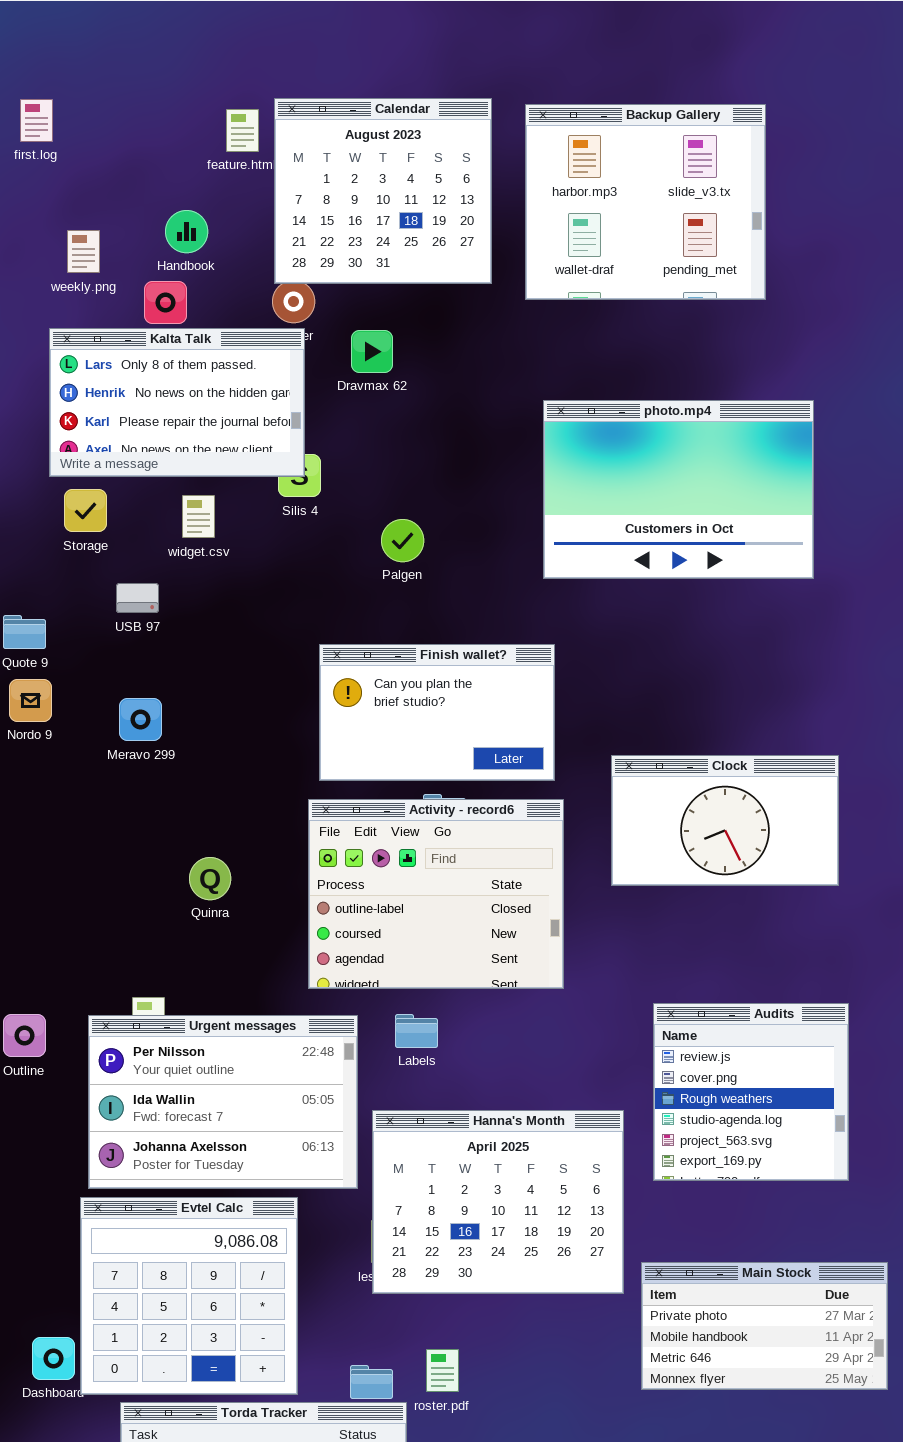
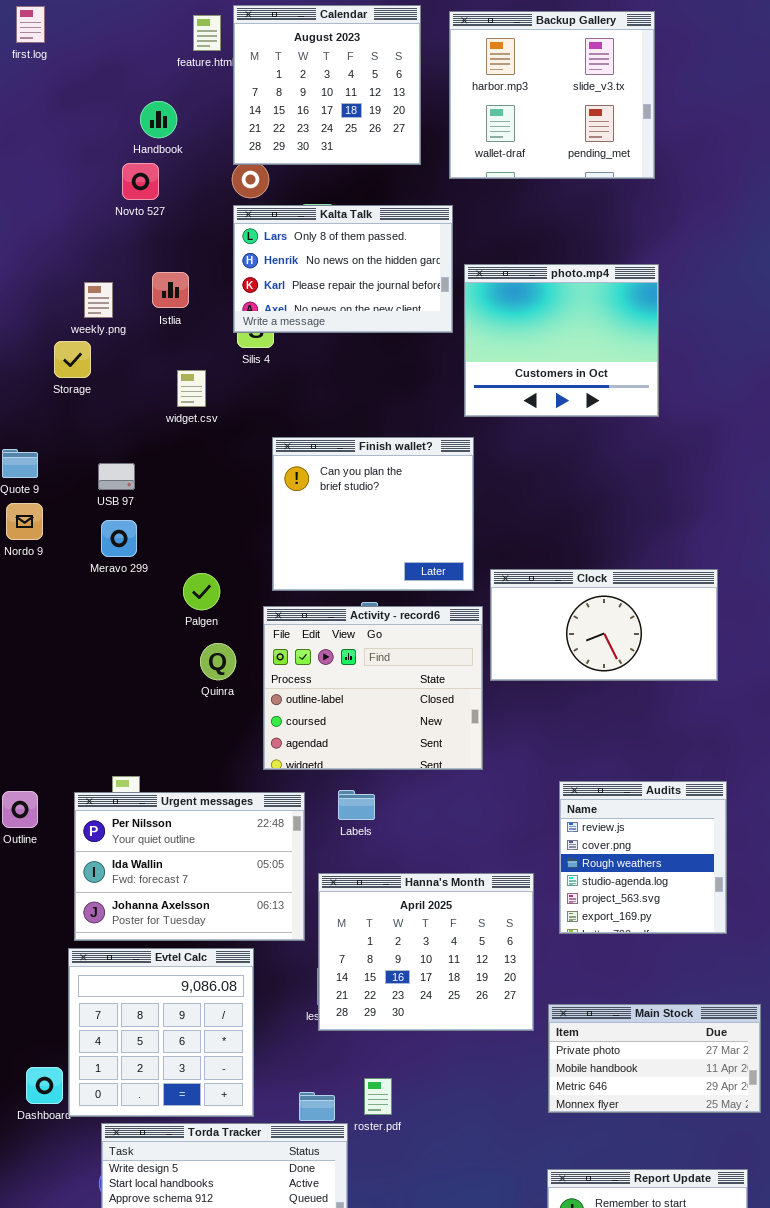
weekly.png: [67,230,100,273] -> [84,282,113,318], moved
Kalta Talk: [49,328,305,477] -> [233,205,453,333], moved
photo.mp4: [543,400,814,579] -> [464,264,659,417], resized
widget.csv: [182,495,215,538] -> [177,370,206,407], moved
Palgen: [381,519,424,562] -> [183,573,220,610], moved
USB 97: [116,583,159,613] -> [98,463,135,490], moved
Finish wallet?: [319,644,555,781] -> [272,437,474,591], resized
Clock: [611,755,839,886] -> [490,569,718,681], resized
Quinra: [189,857,231,900] -> [200,643,236,680], moved

